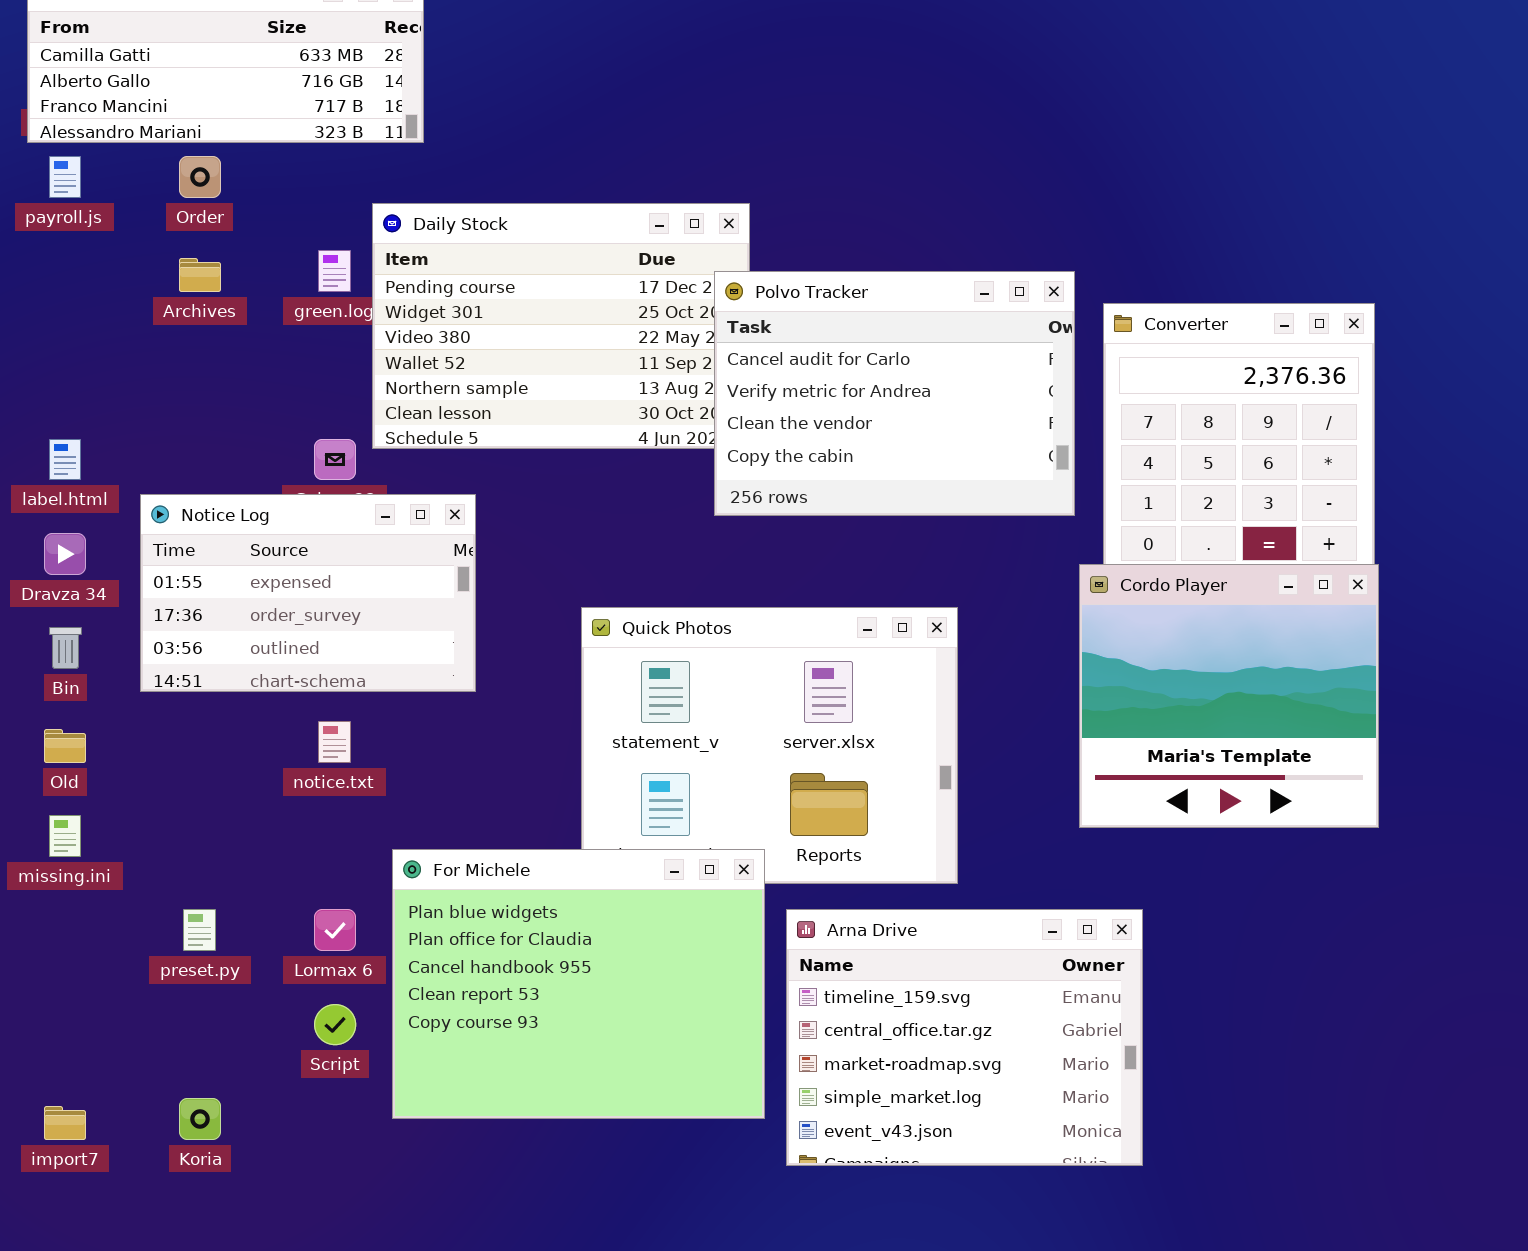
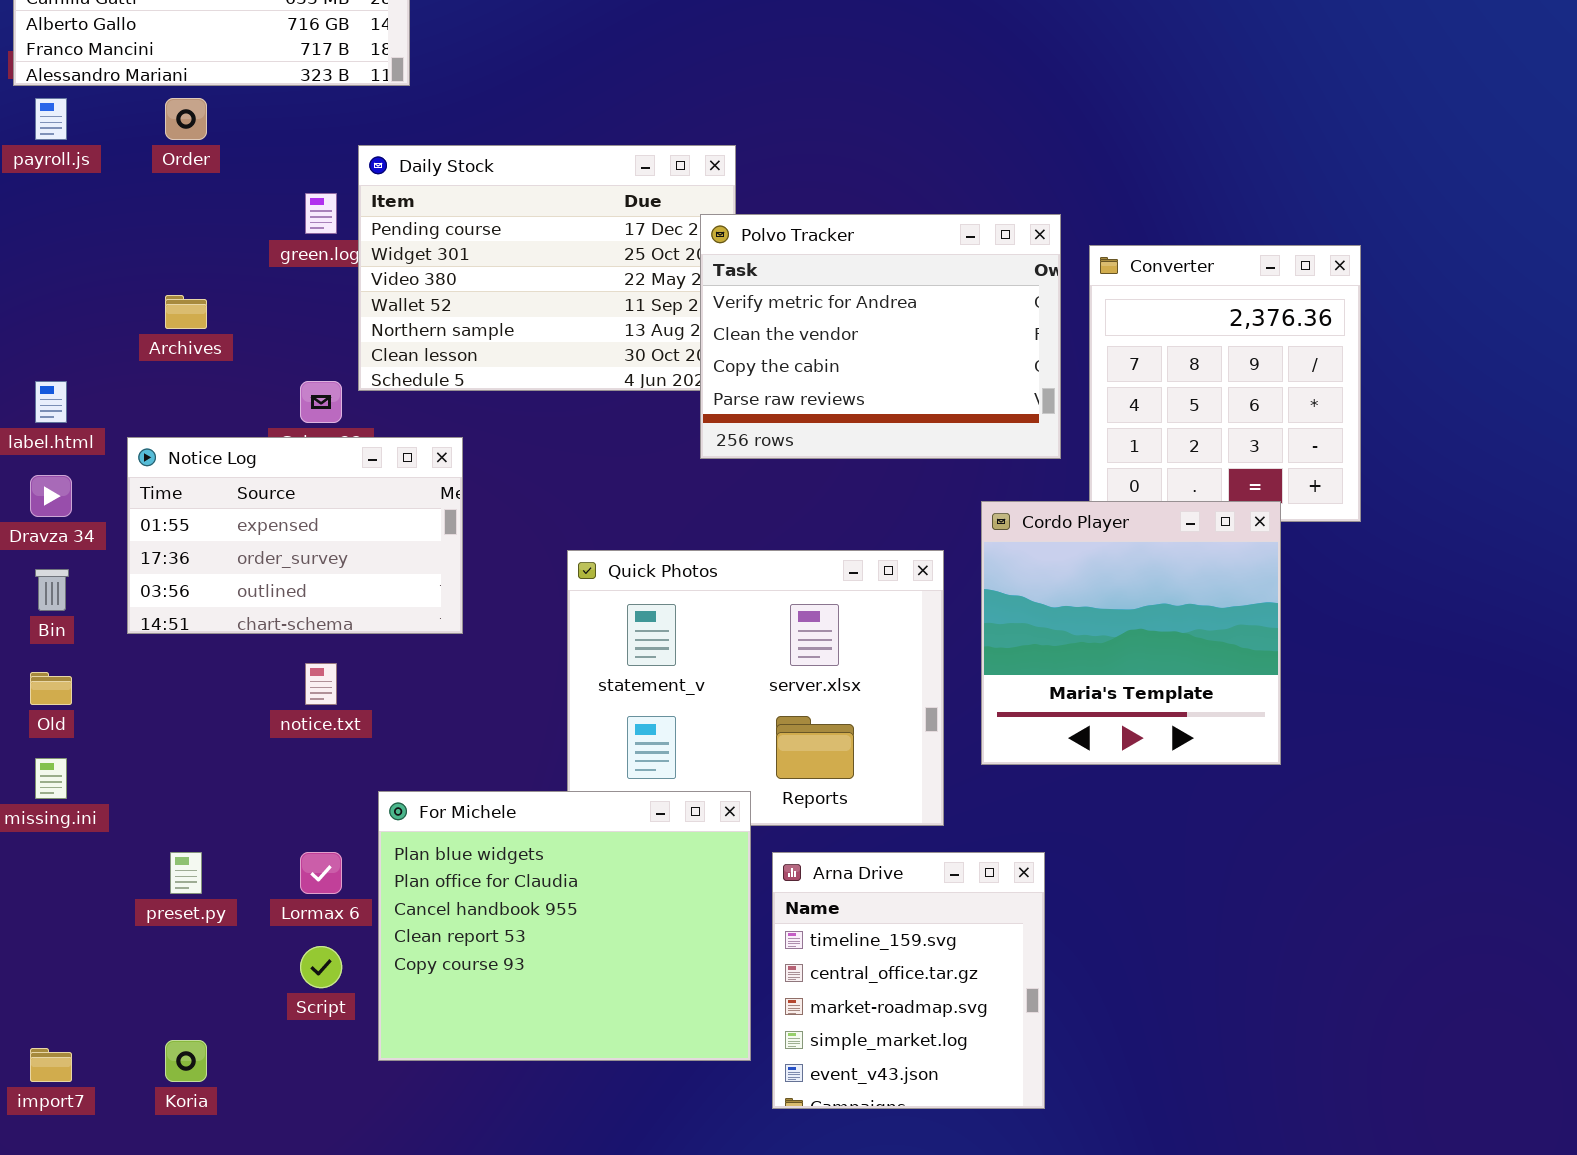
Archives: [179,258,221,292] -> [165,295,207,329], moved
Polvo Tracker: [714,271,1075,516] -> [700,214,1061,459], scrolled down 1 row
Cordo Player: [1079,564,1379,828] -> [981,501,1281,765], moved
Arna Drive: [786,909,1143,1166] -> [772,852,1045,1109], resized

